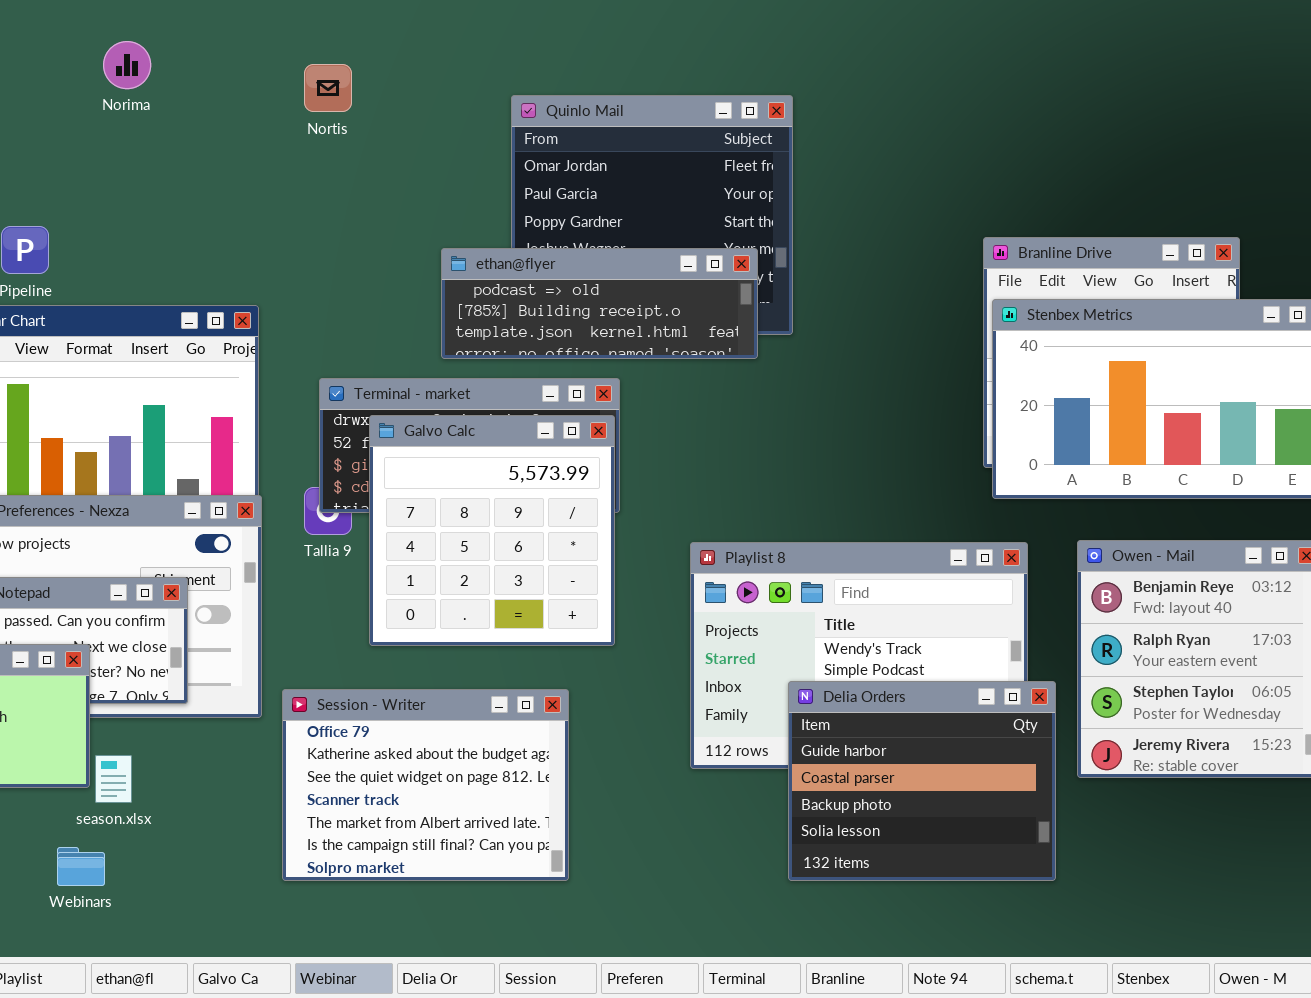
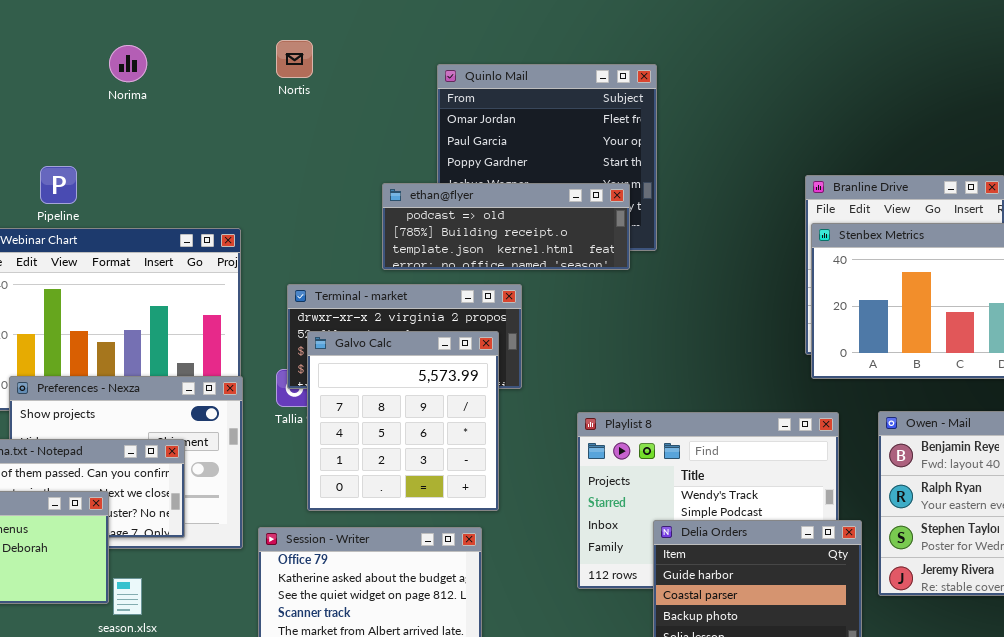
Norima: [103,41,151,89] -> [109,45,147,82], moved
Galvo Calc: [369,415,615,646] -> [307,331,499,511], moved

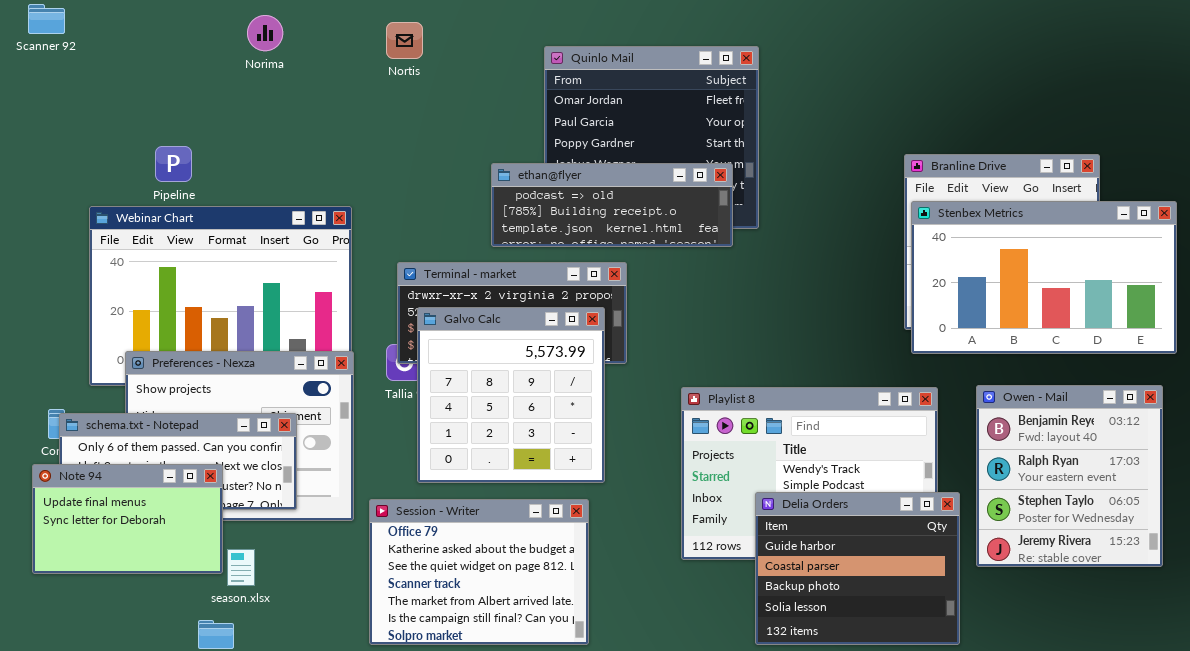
Norima: [109,45,147,82] -> [247,15,283,51], moved

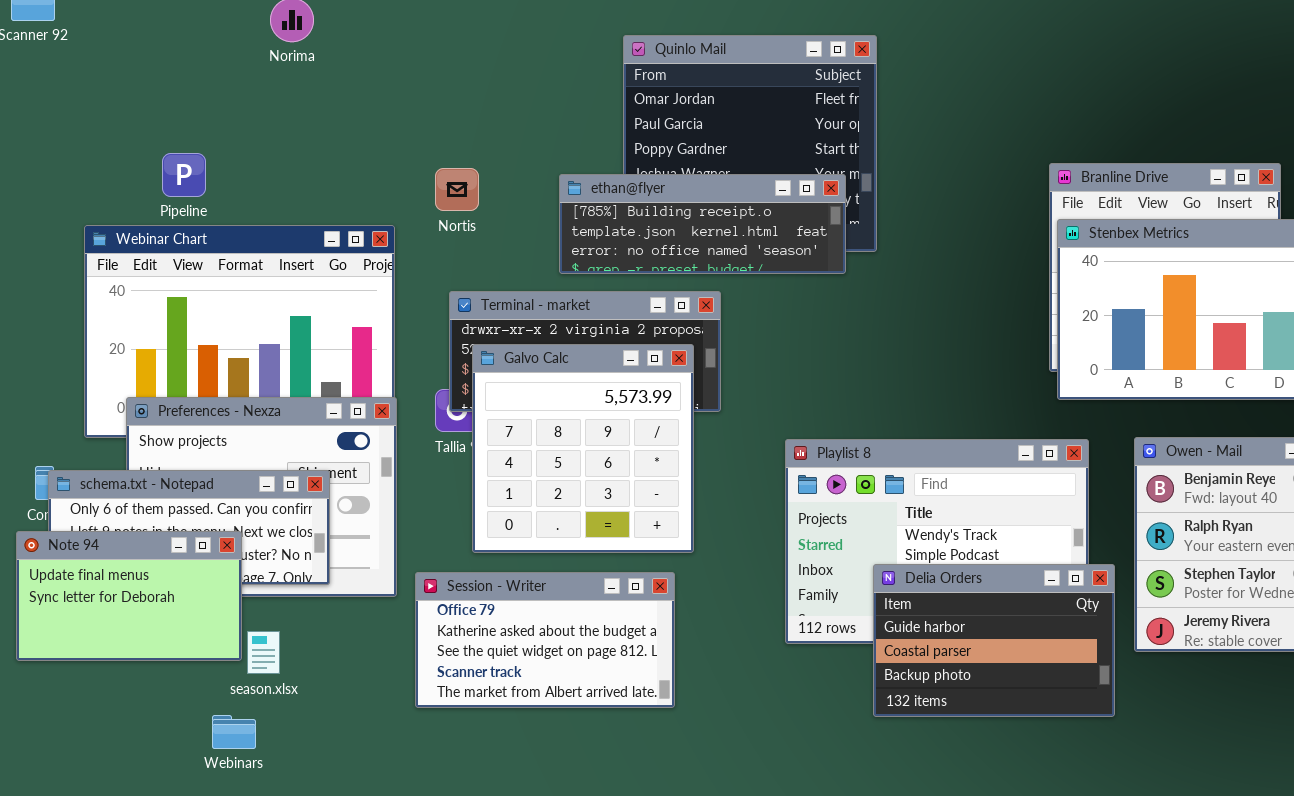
Nortis: [386,22,423,59] -> [435,168,479,211], moved
ethan@flyer: [491,163,733,247] -> [559,174,846,274], scrolled down 1 row
Delia Orders: [755,492,960,645] -> [873,564,1115,717], resized
Session - Writer: [369,499,589,645] -> [415,572,675,708], resized

